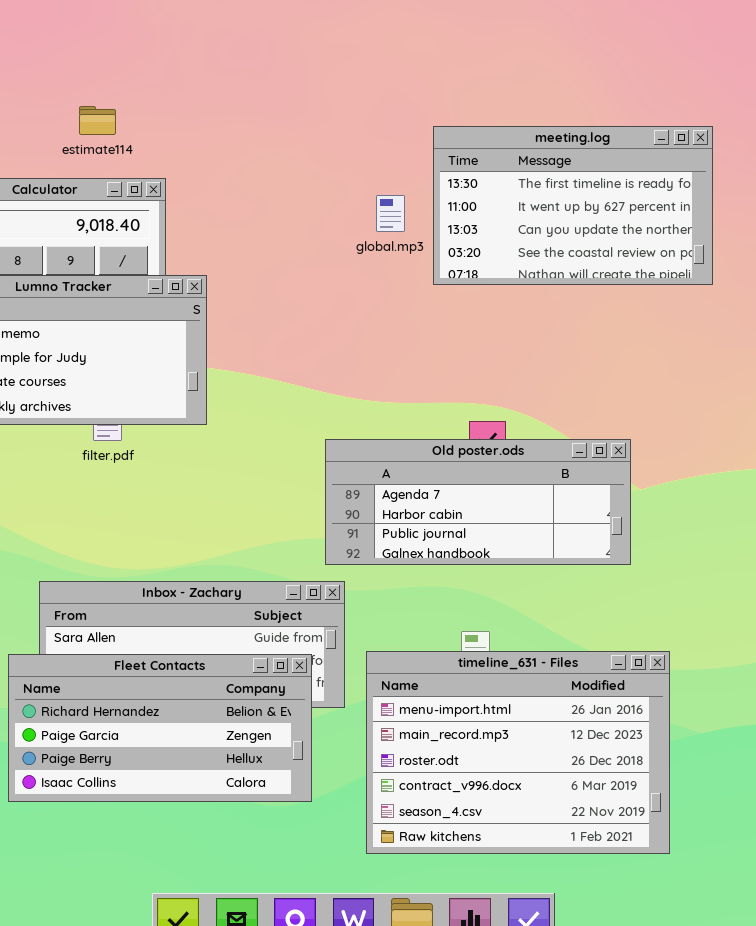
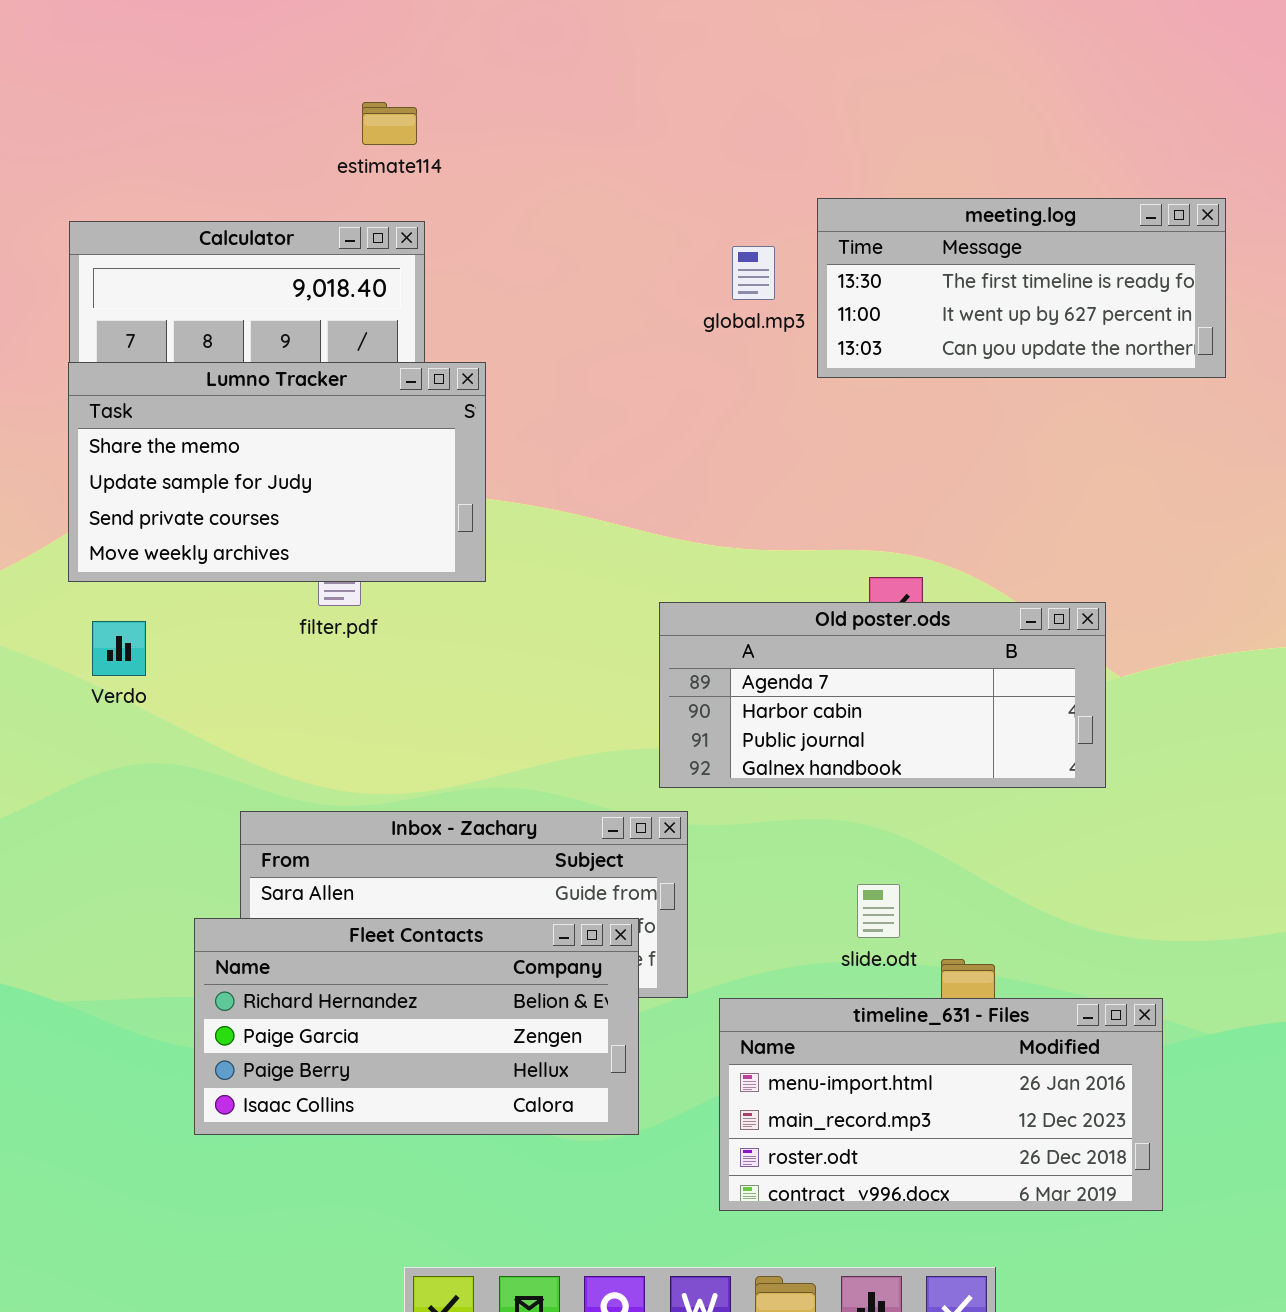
estimate114: [79,106,116,135] -> [362,102,417,145], moved
meeting.log: [433,126,713,285] -> [817,198,1226,378], resized
timeline_631 - Files: [366,651,670,854] -> [719,998,1163,1211], resized

